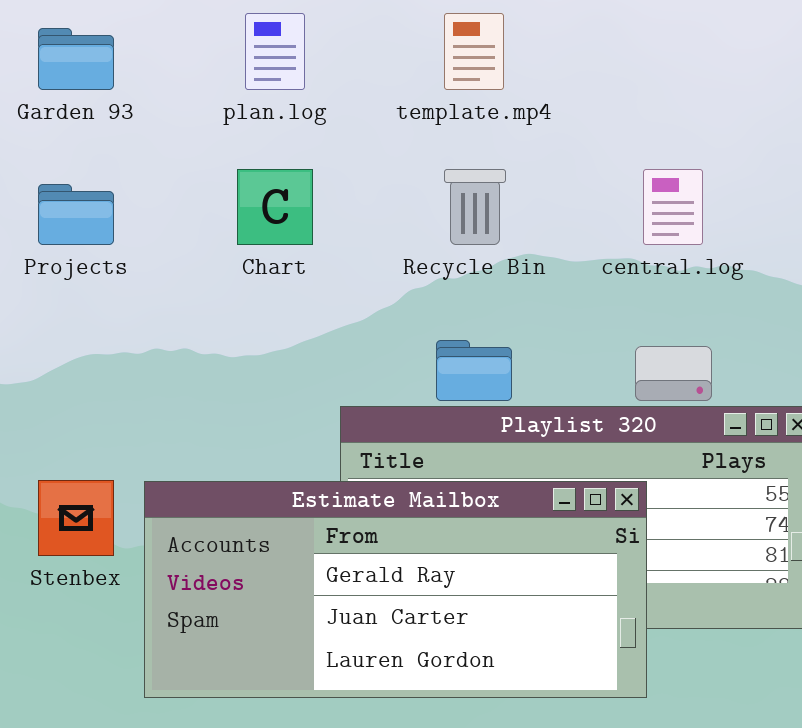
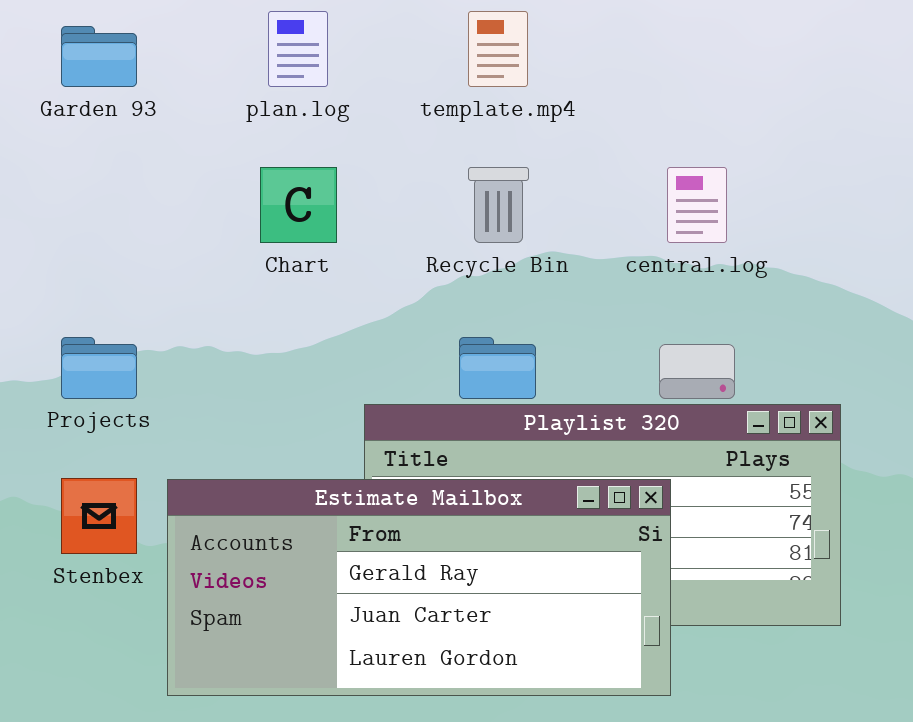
Projects: [38,184,114,245] -> [61,337,137,399], moved

